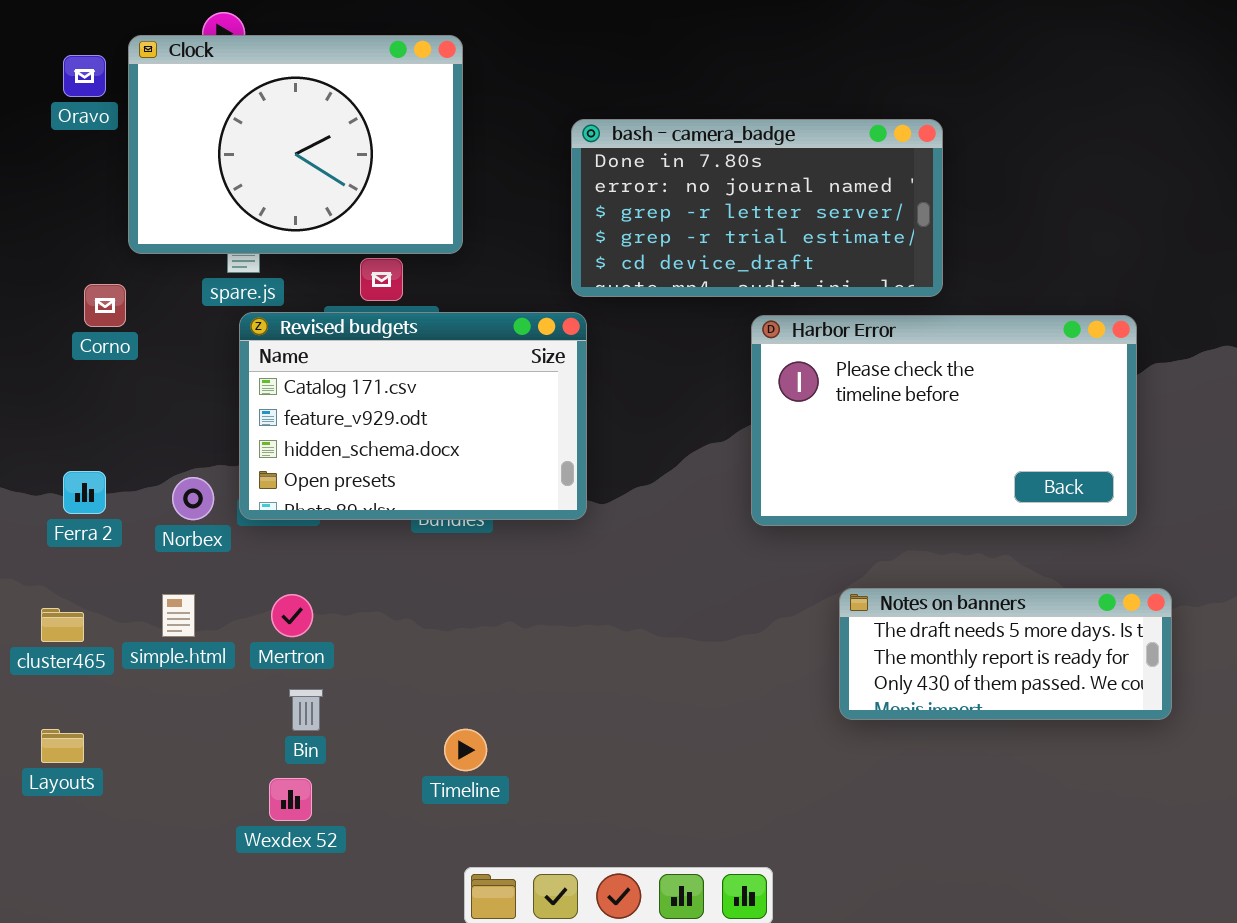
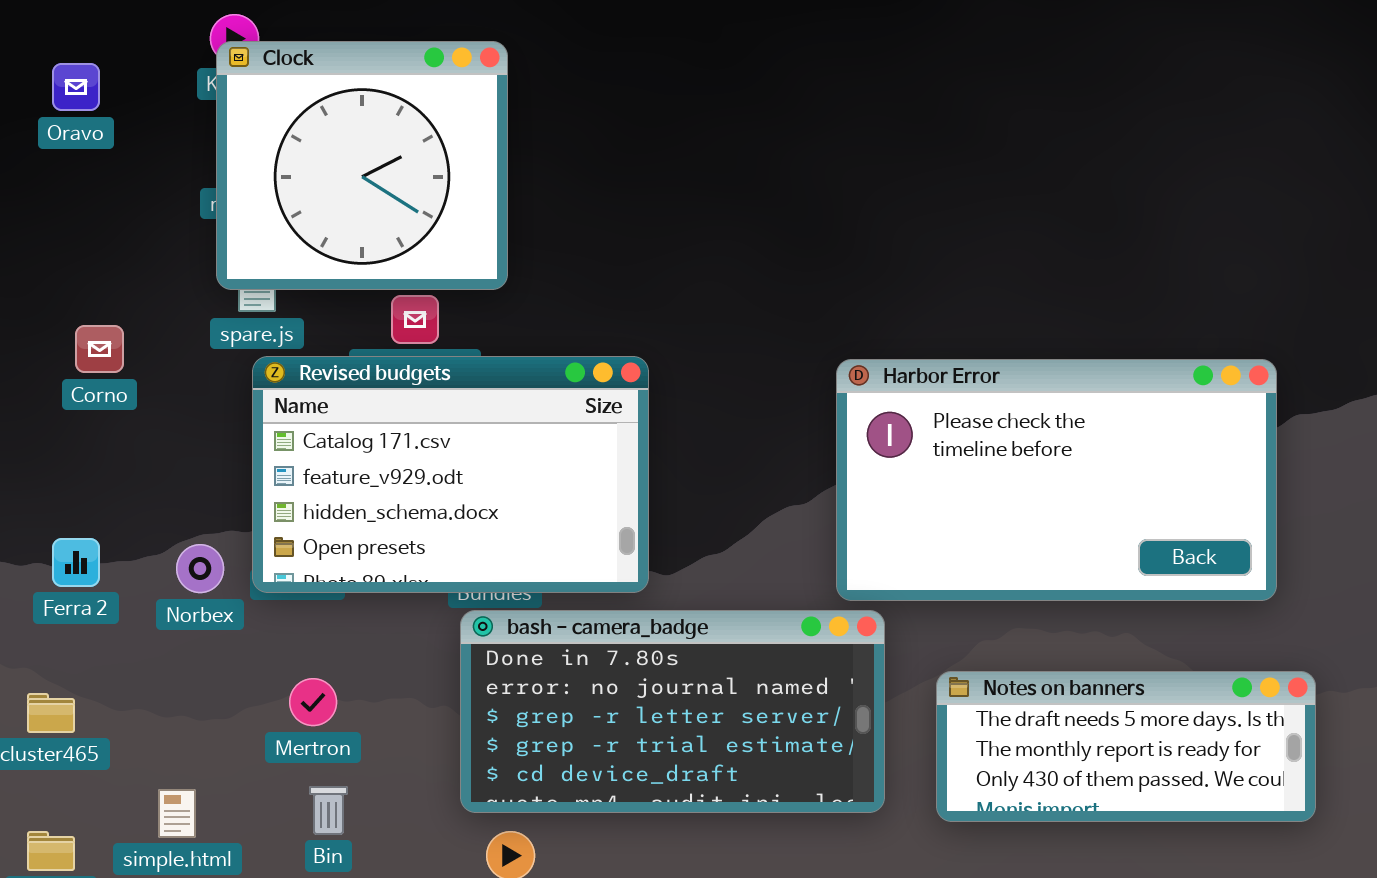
Clock: [128,35,463,254] -> [216,41,508,290], resized
bash - camera_badge: [571,119,943,297] -> [460,610,885,813], moved
simple.html: [162,594,195,637] -> [158,789,196,838], moved

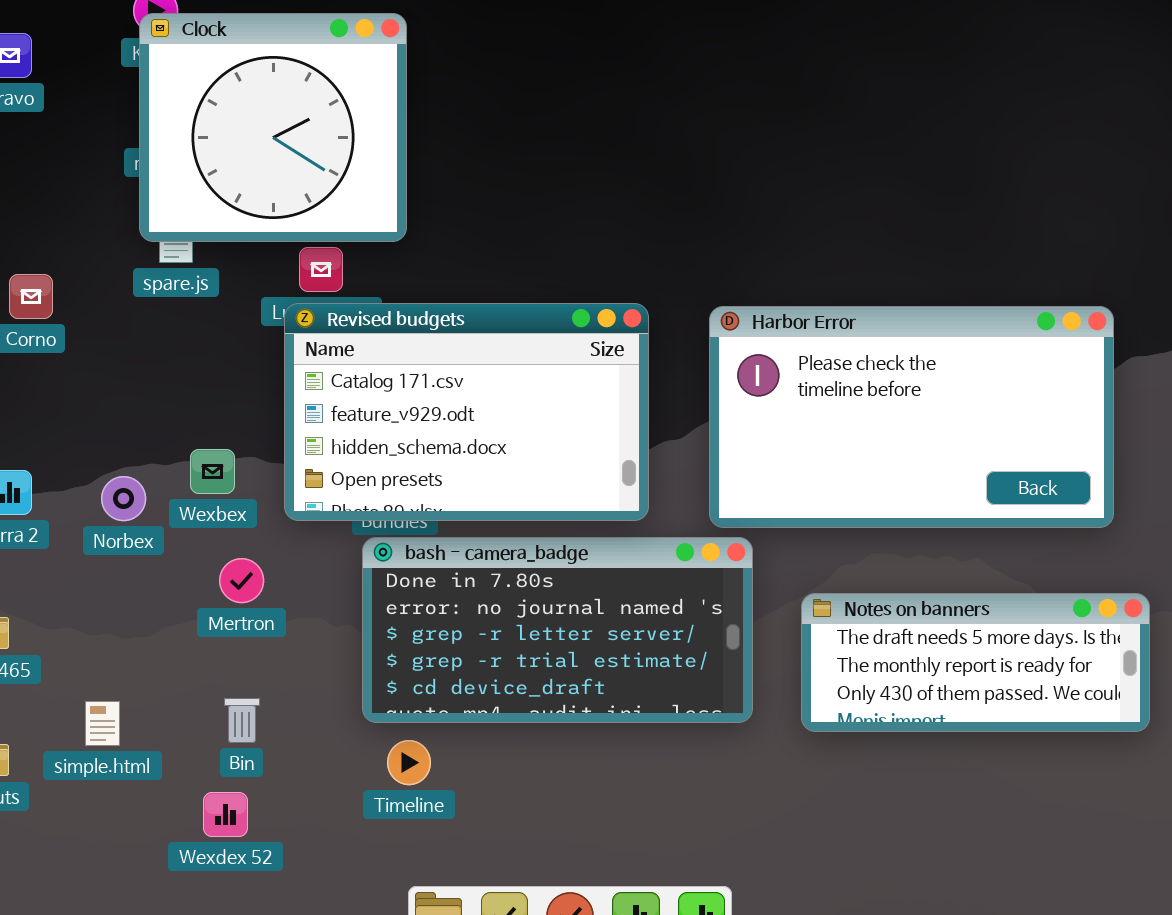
Revised budgets: [252,356,649,593] -> [284,303,649,521], moved
Mertron: [289,678,337,726] -> [219,558,264,603], moved

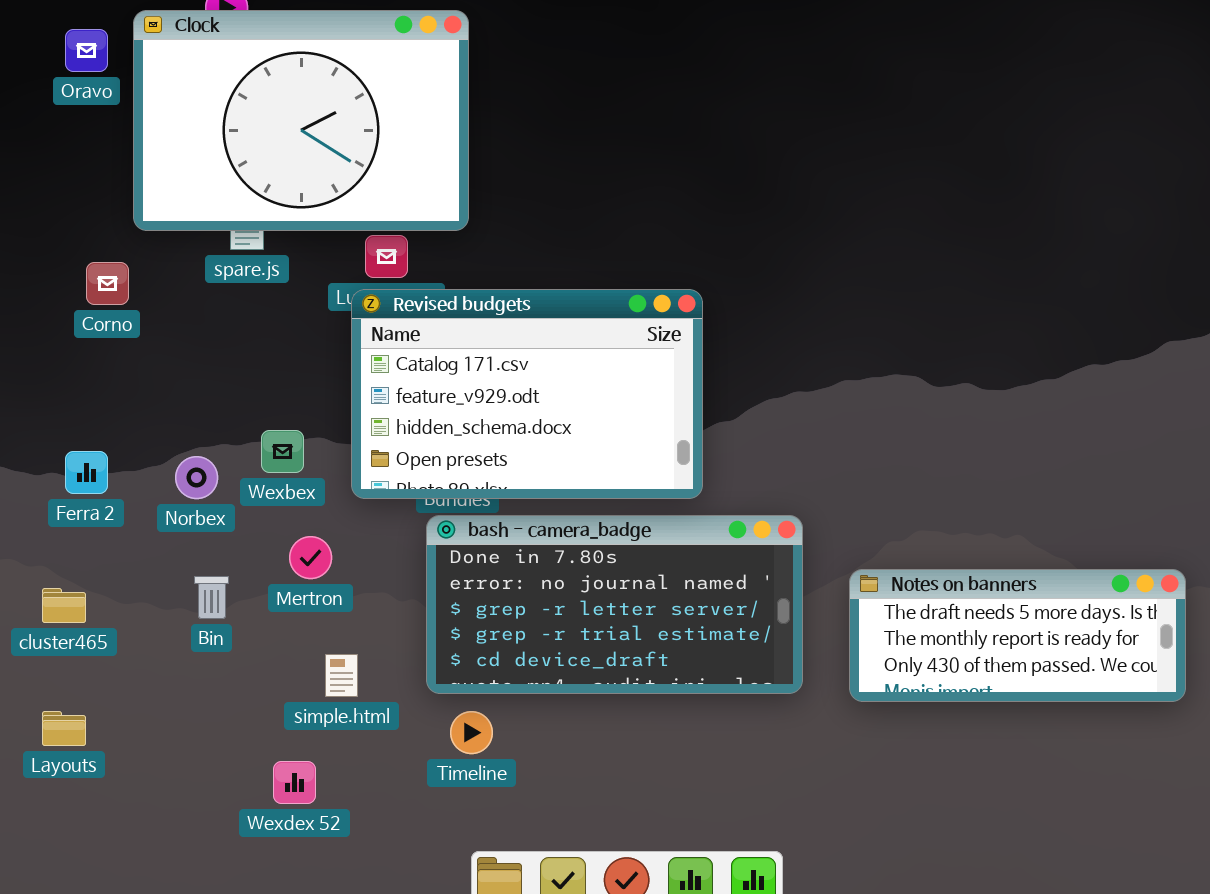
Clock: [139,13,407,242] -> [133,10,469,231], resized
Harbor Error: [709,306,1114,528] -> none, closed
Bin: [224,698,260,743] -> [194,576,229,619], moved
simple.html: [85,701,120,746] -> [325,654,358,697], moved

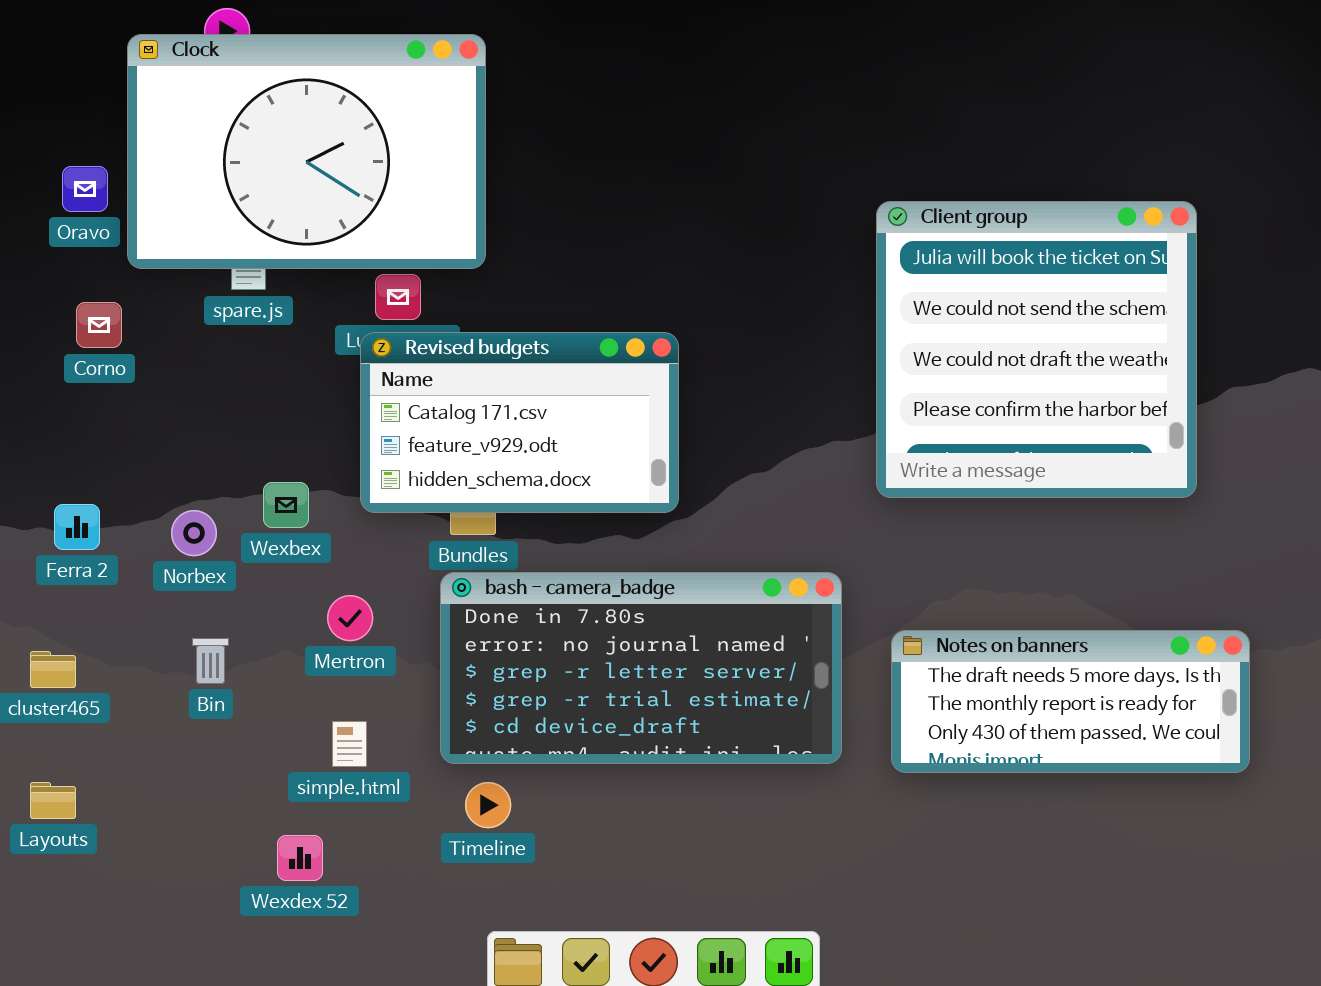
Oravo: [65,29,108,72] -> [62,166,108,212], moved
Client group: none -> [876,201,1197,498], opened
Revised budgets: [351,289,703,499] -> [360,332,679,513], resized
Mertron: [289,536,332,579] -> [327,595,373,641], moved

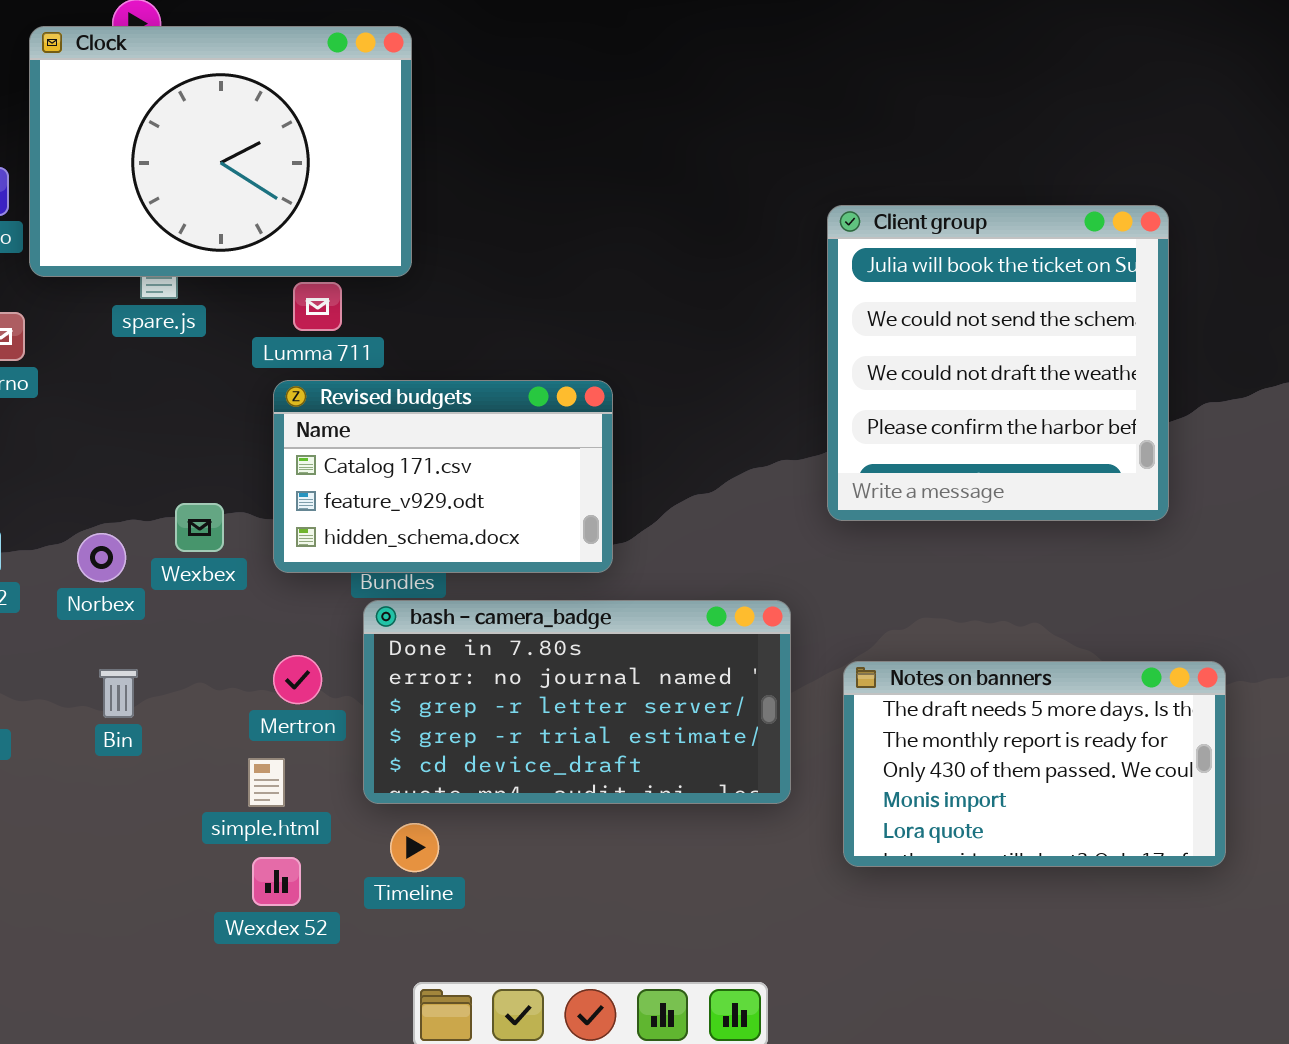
Revised budgets: [360,332,679,513] -> [273,380,613,573], moved
Mertron: [327,595,373,641] -> [273,655,322,704], moved
Notes on banners: [891,630,1250,773] -> [843,661,1226,867], resized
Wexdex 52: [277,835,323,881] -> [252,857,301,906], moved

